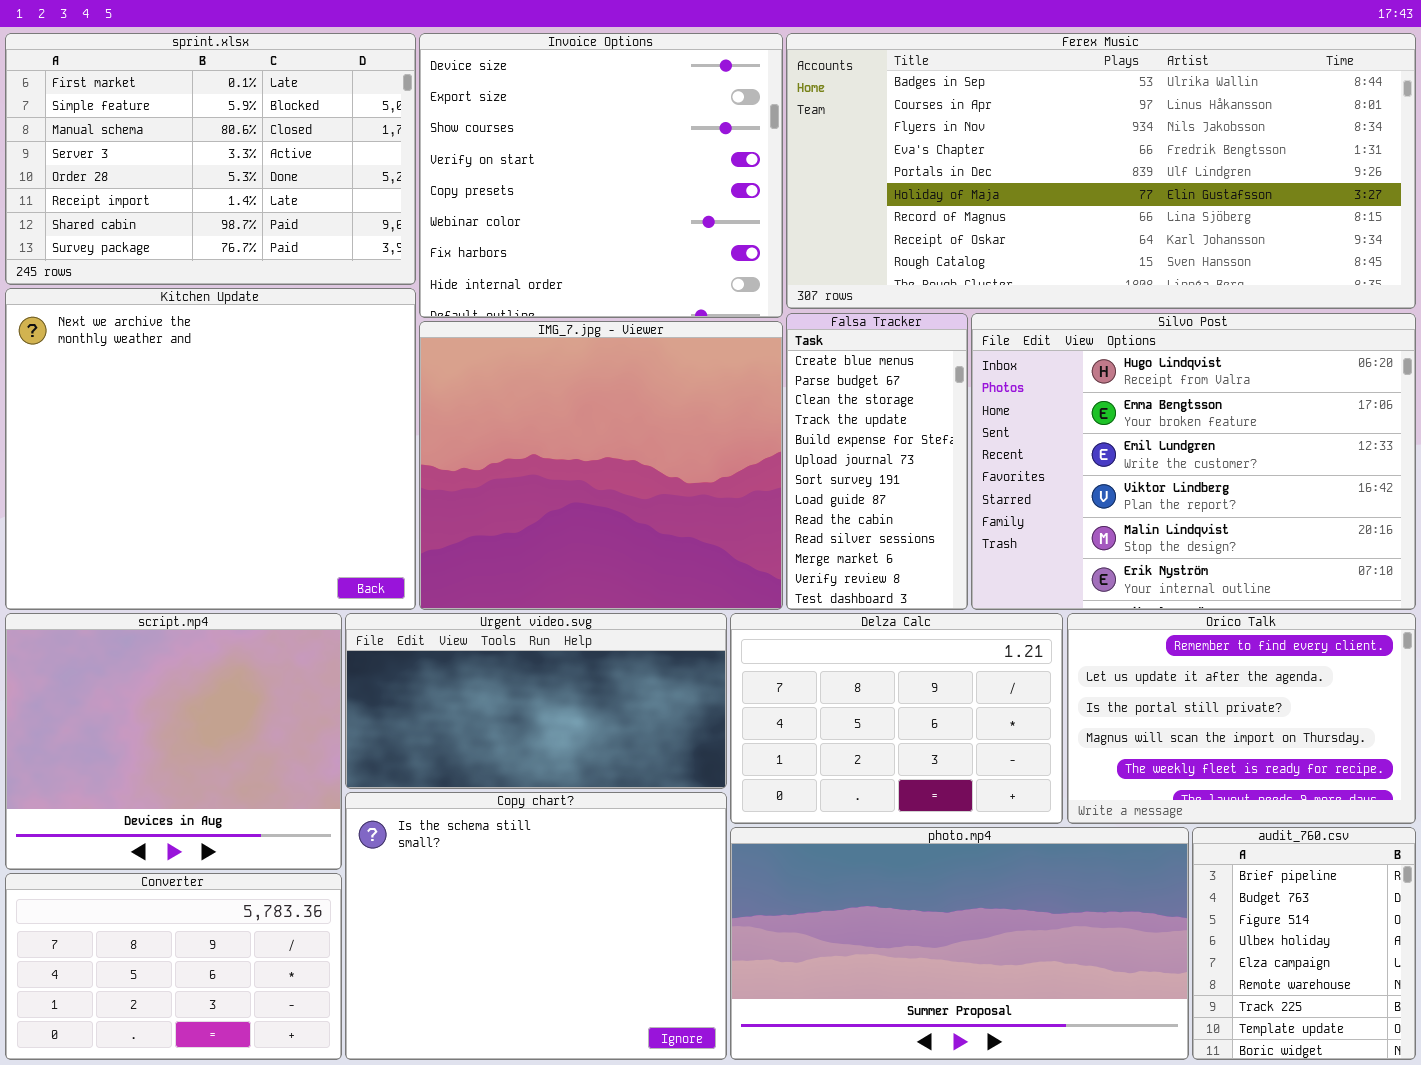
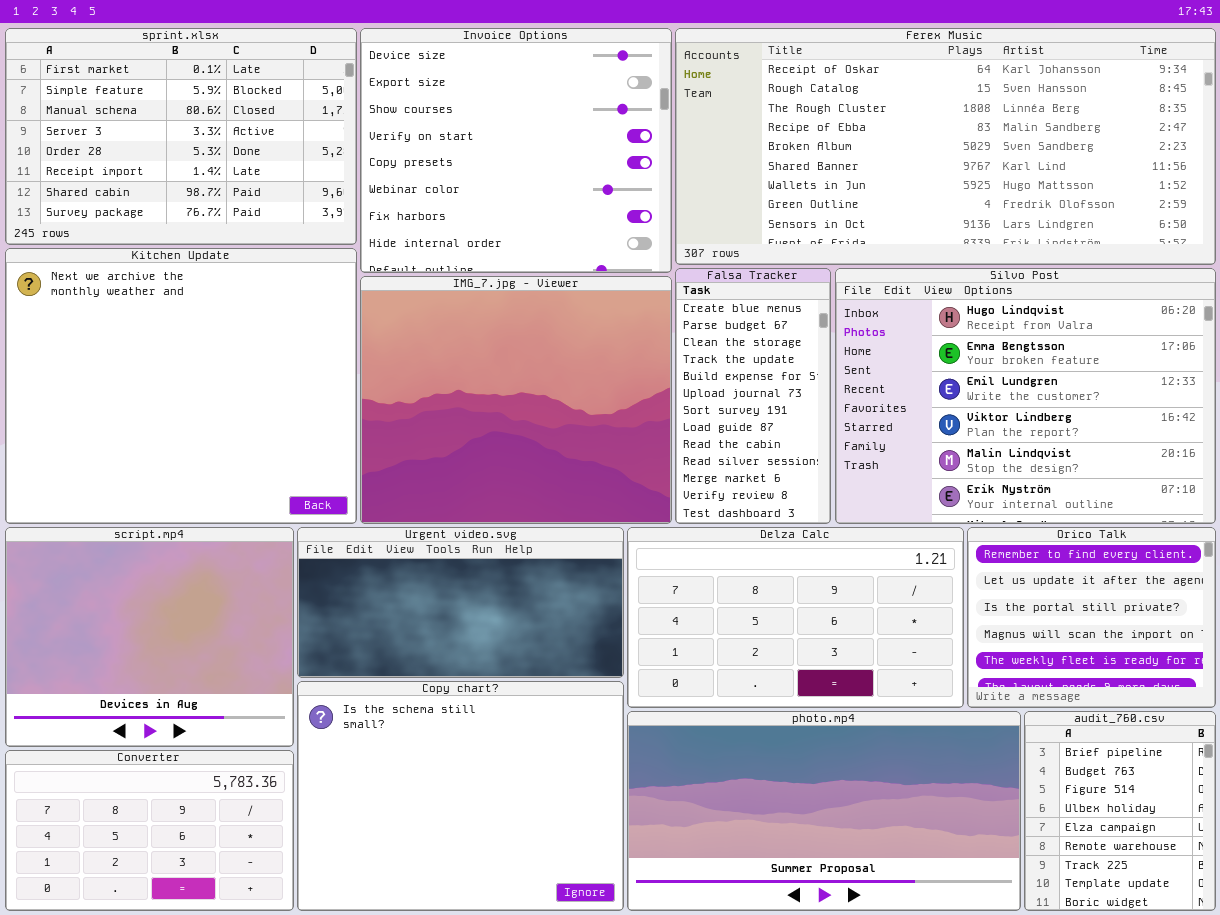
Ferex Music: [786,33,1416,309] -> [675,28,1216,265], scrolled down 7 rows
Delza Calc: [730,613,1063,824] -> [627,527,964,708], resized
Orico Talk: [1067,613,1416,824] -> [967,527,1216,708], resized

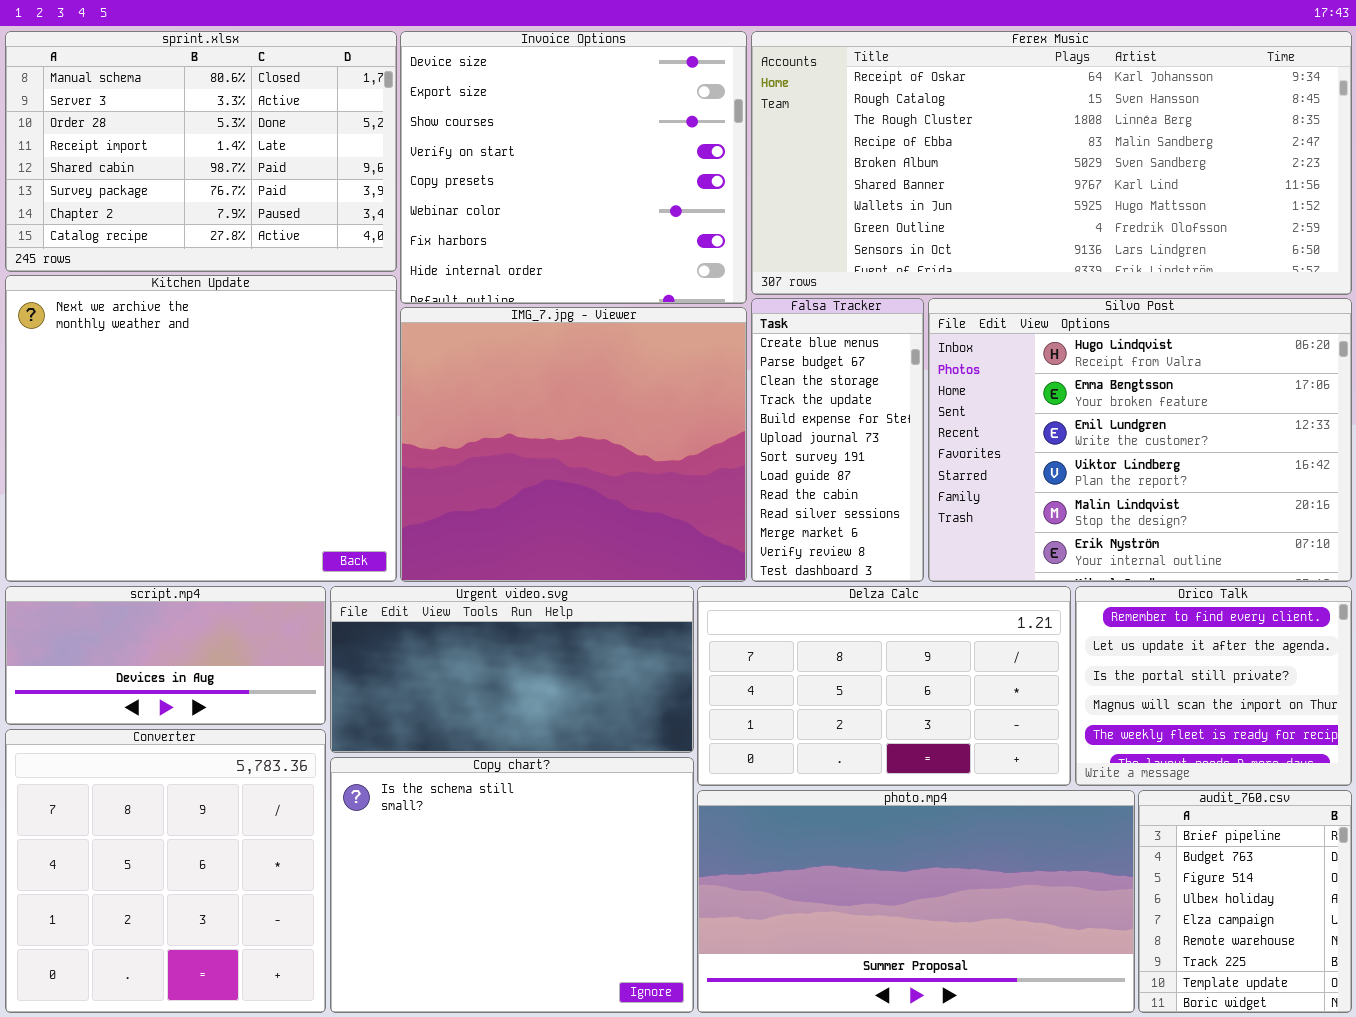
sprint.xlsx: [5,28,357,245] -> [5,31,397,272], scrolled down 2 rows
script.mp4: [5,527,294,747] -> [5,586,326,725], resized
Converter: [5,750,294,911] -> [5,729,326,1013], resized

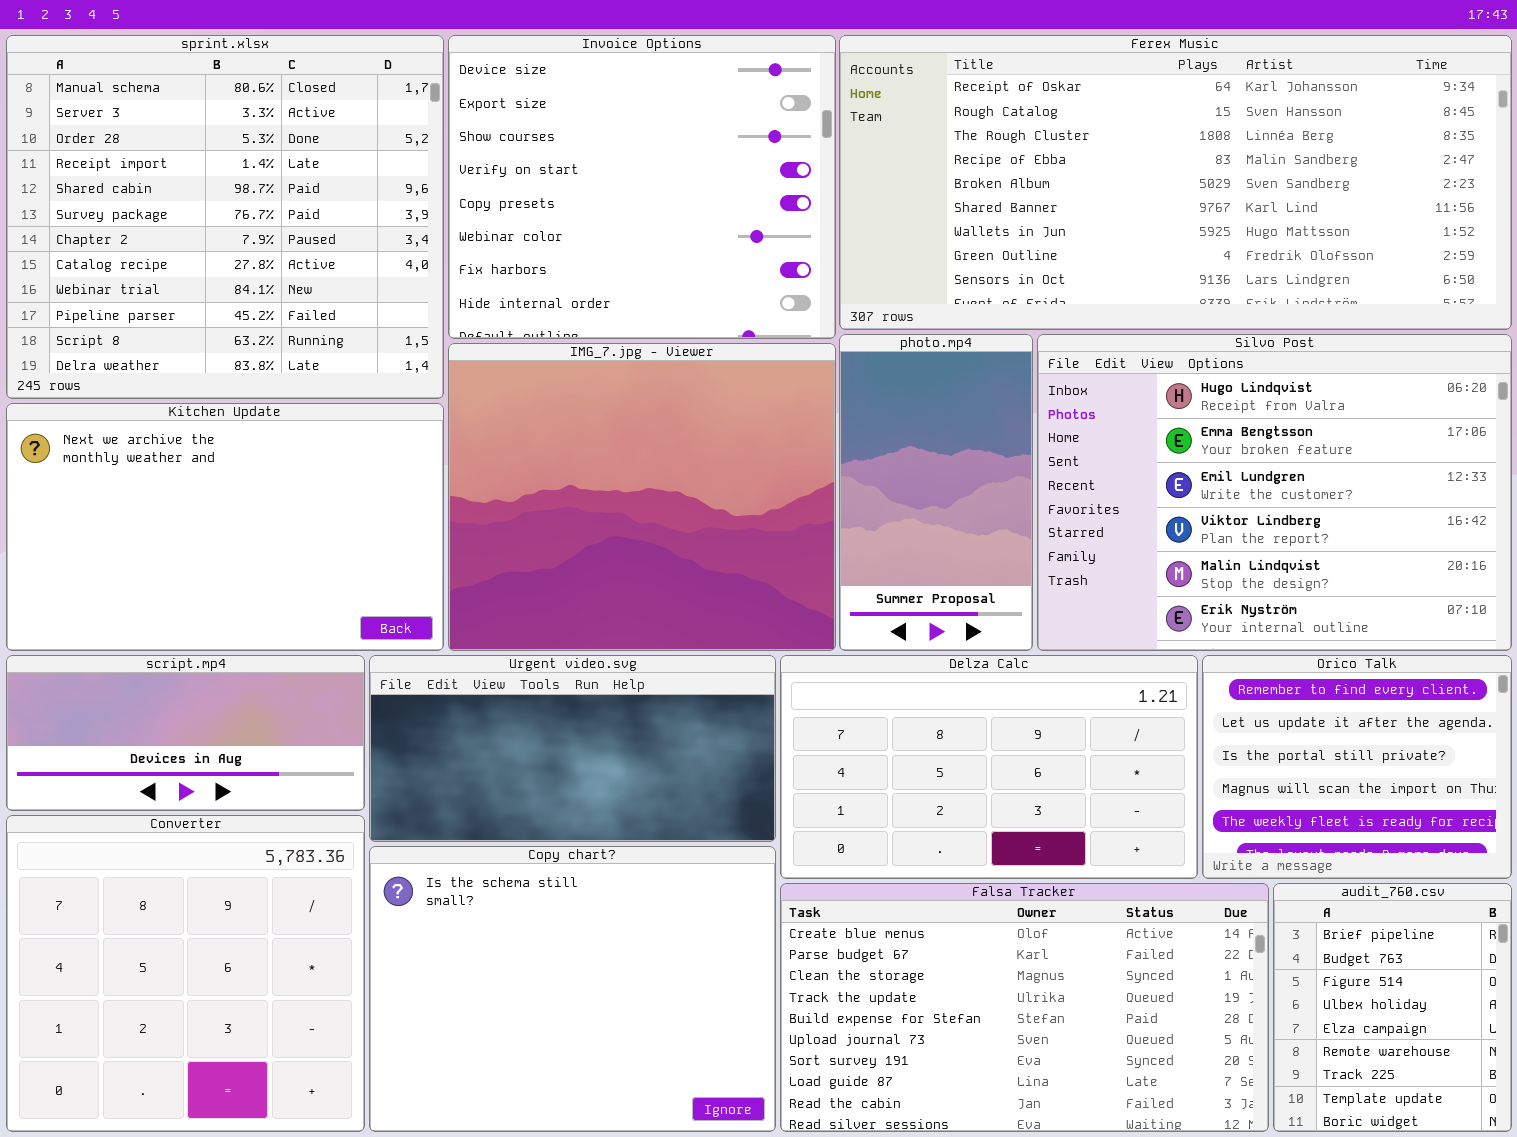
sprint.xlsx: [5,31,397,272] -> [6,35,444,399], resized
Kitchen Update: [5,275,397,582] -> [6,403,444,651], resized
Falsa Tracker: [751,298,924,582] -> [780,883,1269,1132], moved, resized
photo.mp4: [697,790,1135,1013] -> [839,334,1033,651], moved, resized

